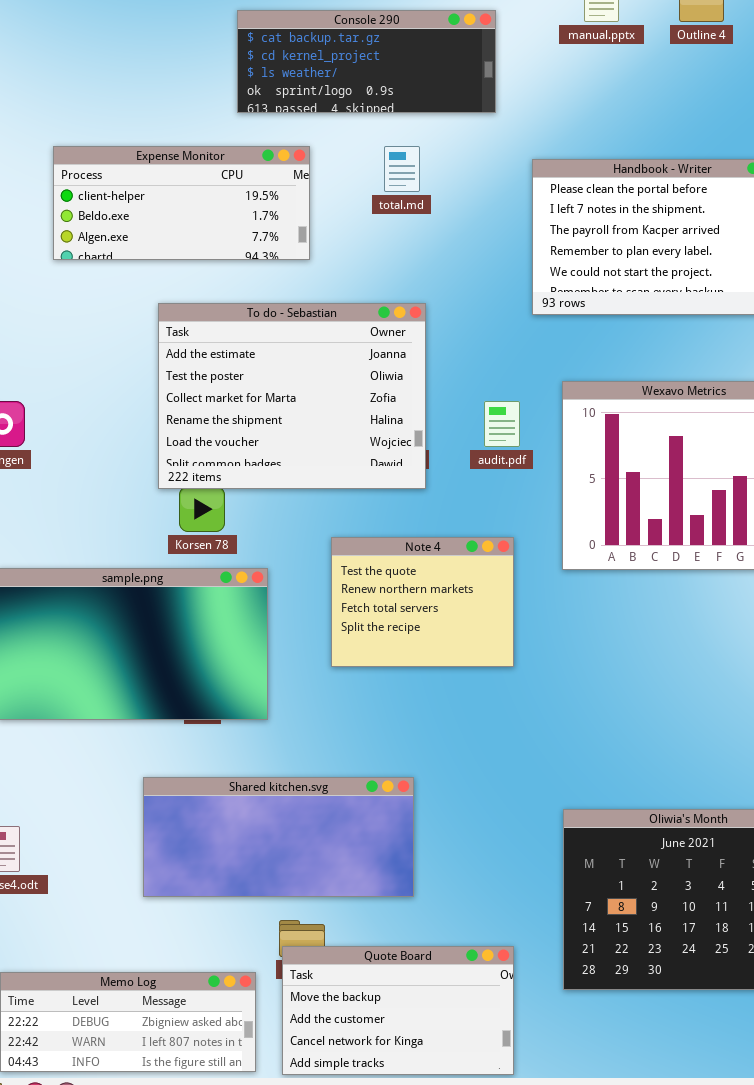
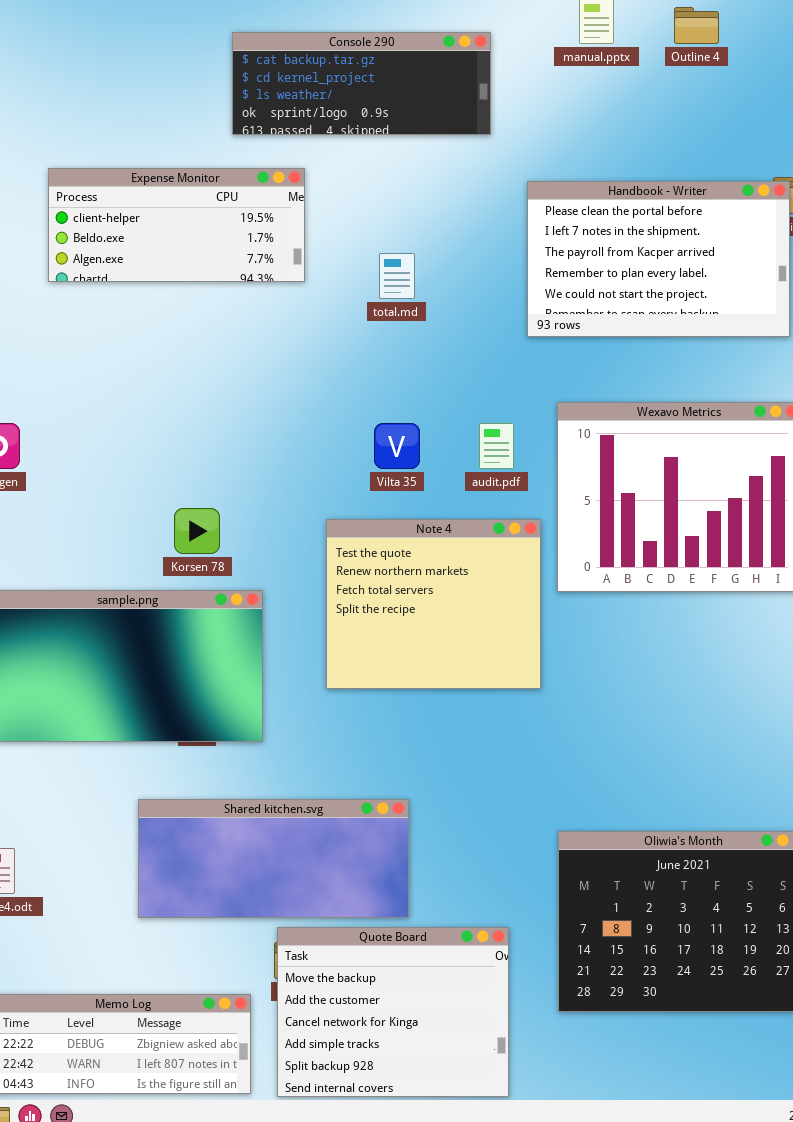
total.md: [384,146,420,192] -> [379,253,415,299], moved
To do - Sebastian: [158,303,426,489] -> none, closed
Note 4: [331,537,514,667] -> [326,519,541,689], resized
Quote Board: [282,946,514,1075] -> [277,927,509,1097], resized

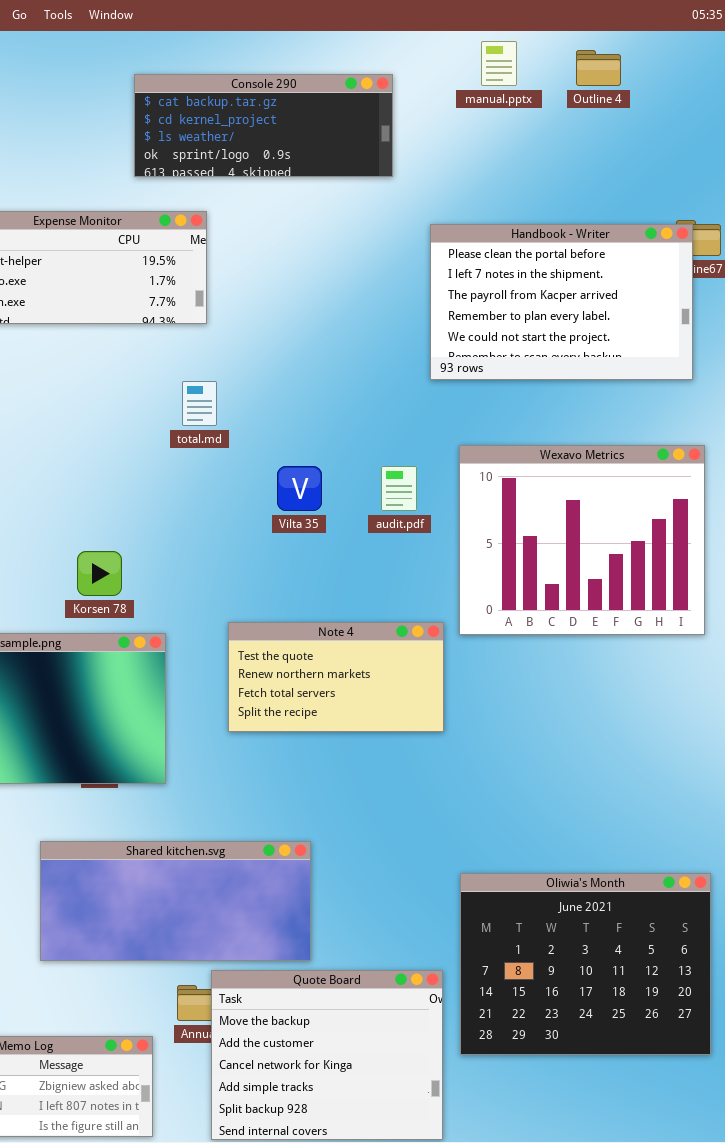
total.md: [379,253,415,299] -> [182,381,217,426], moved
Note 4: [326,519,541,689] -> [228,622,444,732], resized
Quote Board: [277,927,509,1097] -> [211,970,443,1140], moved

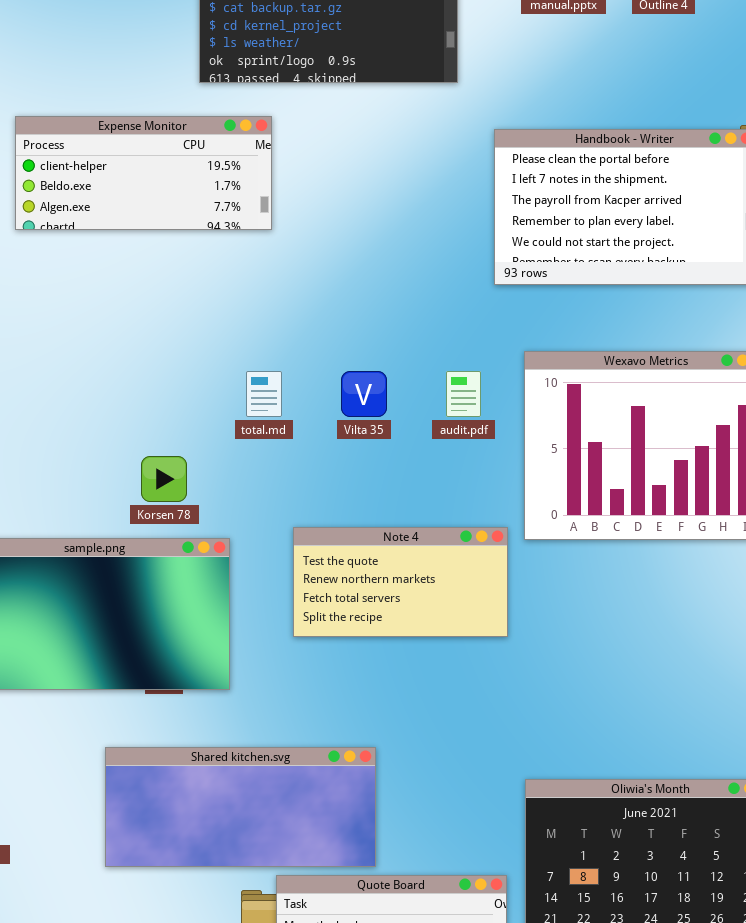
total.md: [182,381,217,426] -> [246,371,282,417], moved

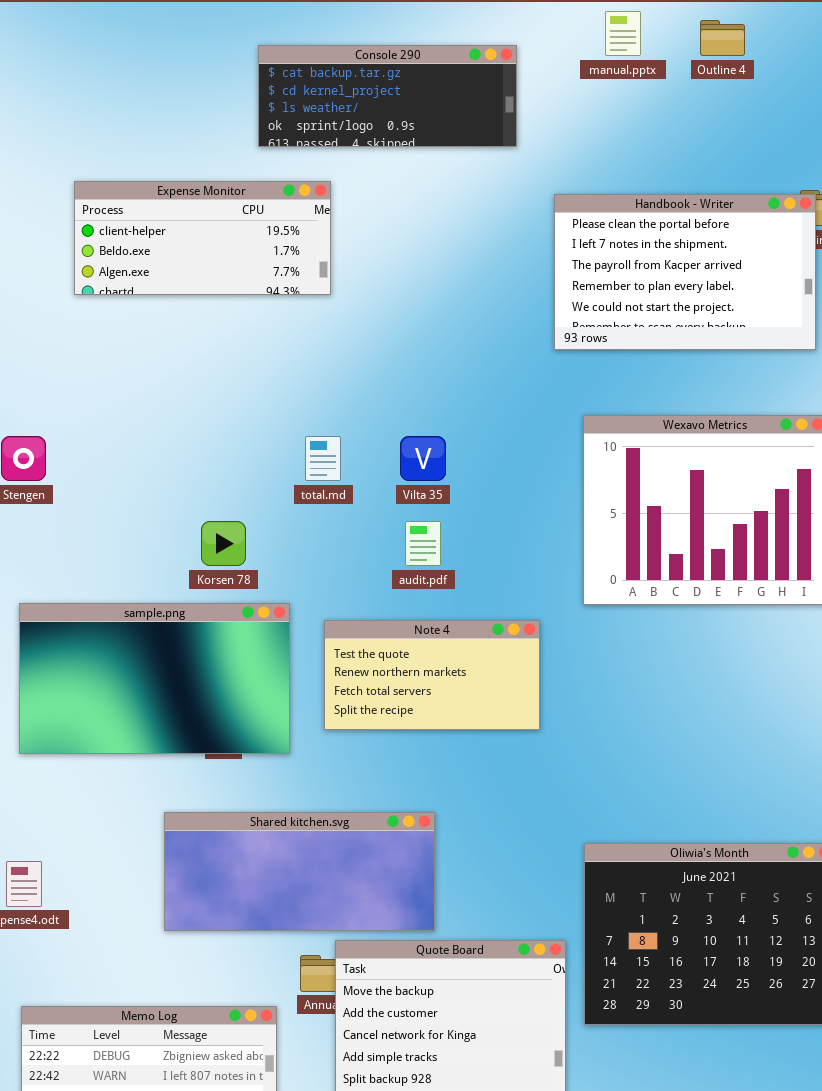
audit.pdf: [446,371,481,417] -> [405,521,441,566], moved
Note 4: [293,527,508,637] -> [324,620,540,730], moved

